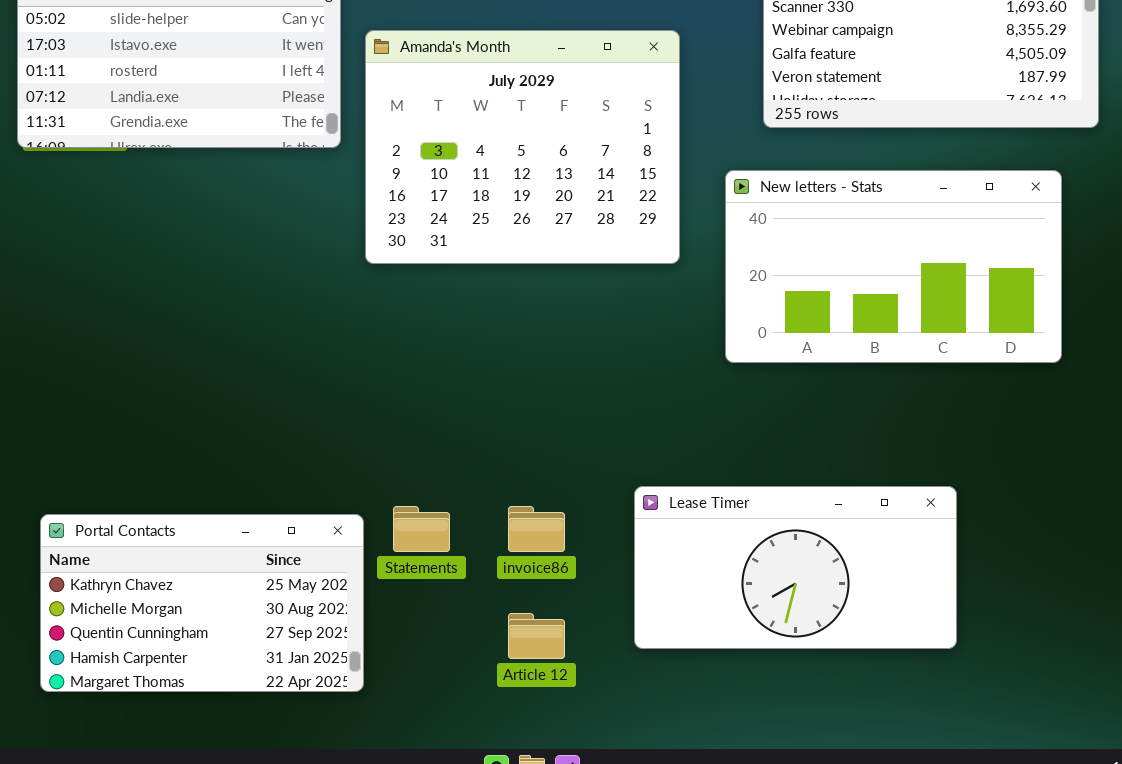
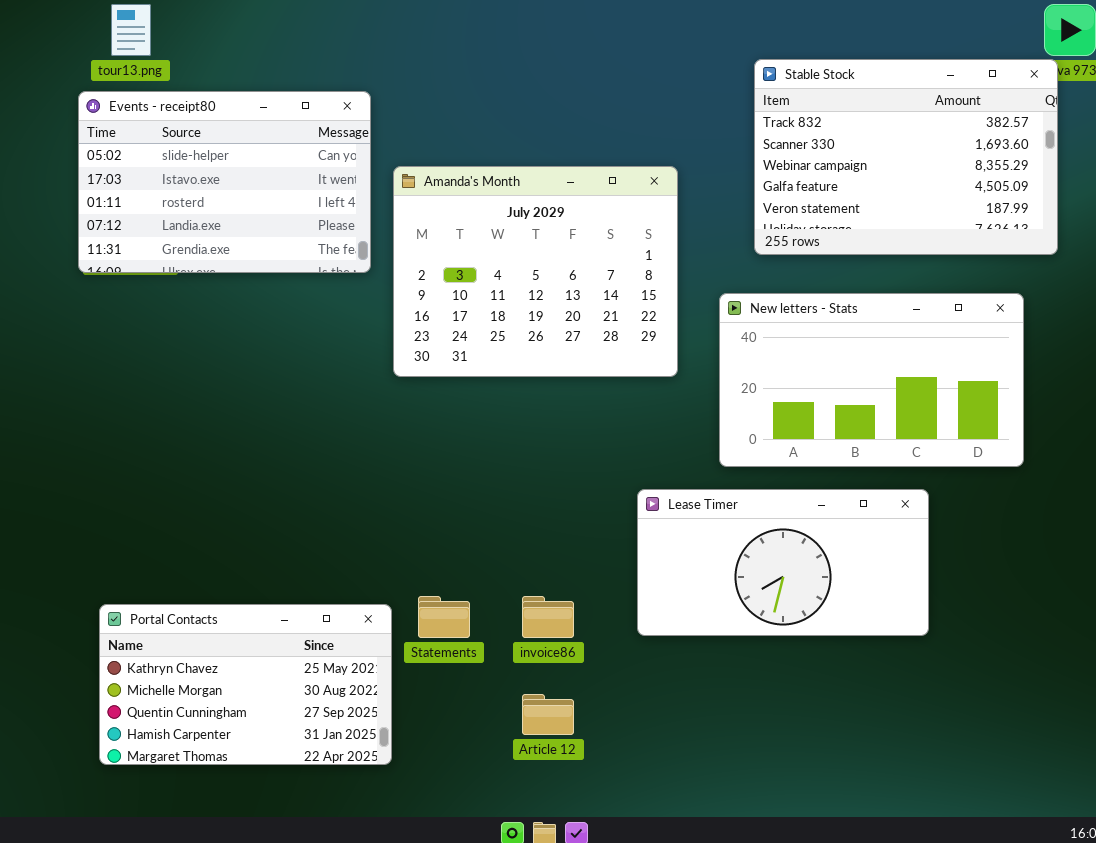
Lease Timer: [634,486,957,649] -> [637,489,929,636], moved

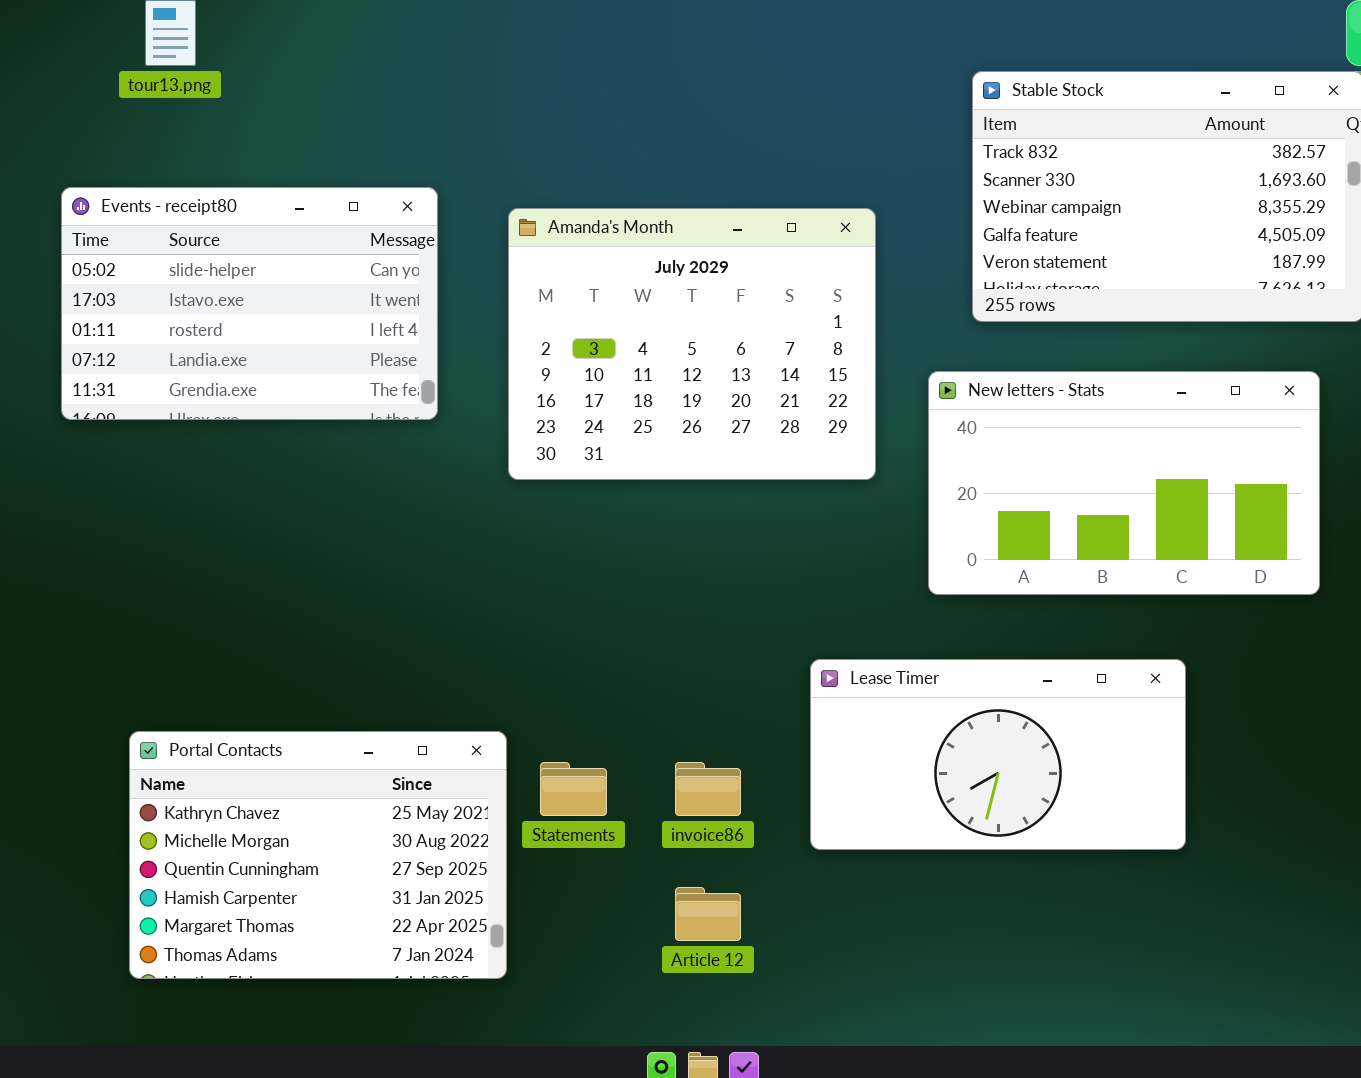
Events - receipt80: [78,91,371,273] -> [61,187,438,420], moved
Lease Timer: [637,489,929,636] -> [810,659,1186,850], moved
Portal Contacts: [99,604,392,765] -> [129,731,507,979], resized

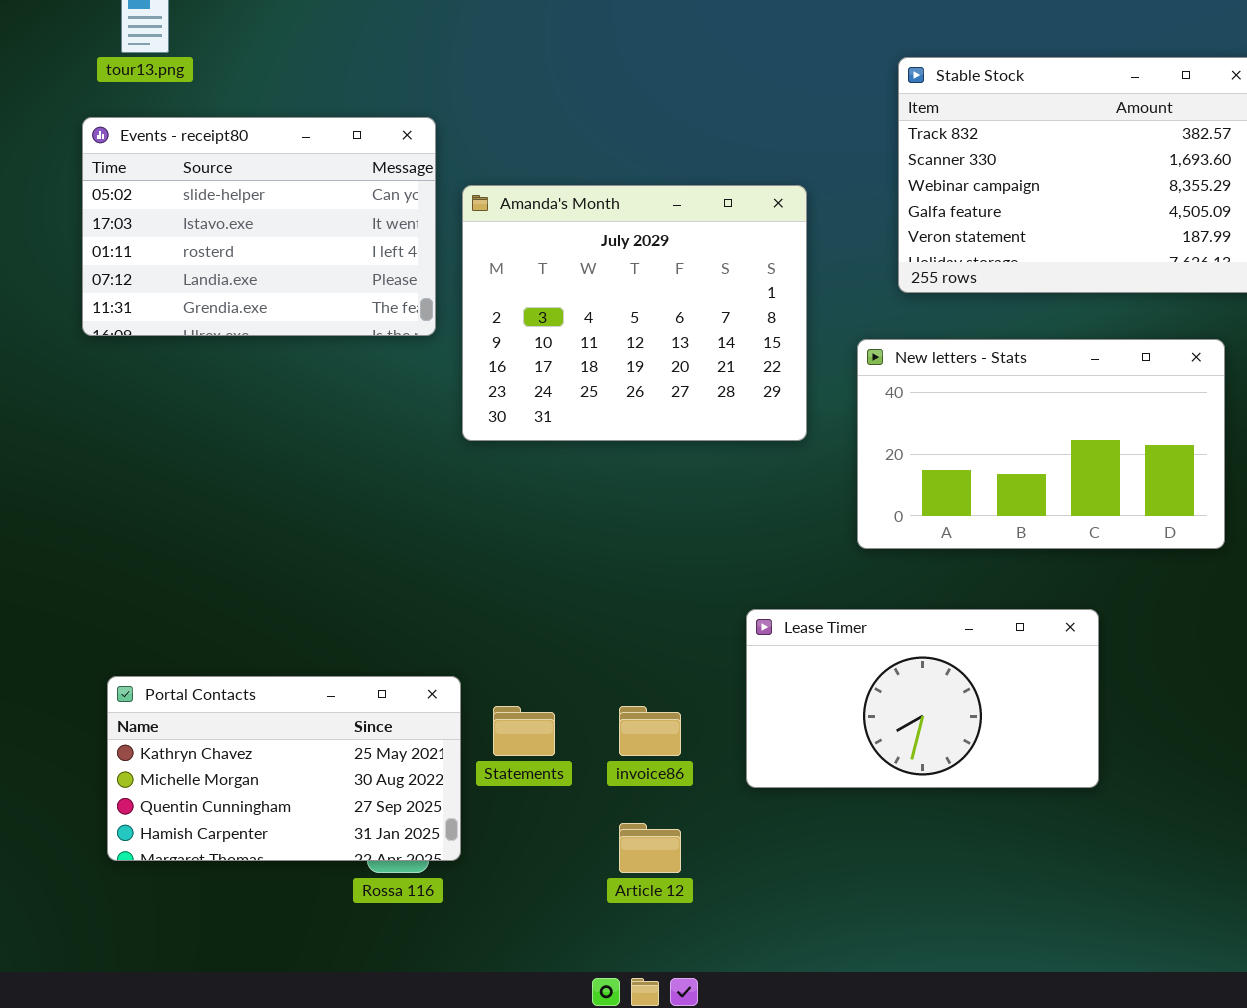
Events - receipt80: [61,187,438,420] -> [82,117,436,336], moved
Portal Contacts: [129,731,507,979] -> [107,676,461,861], resized

